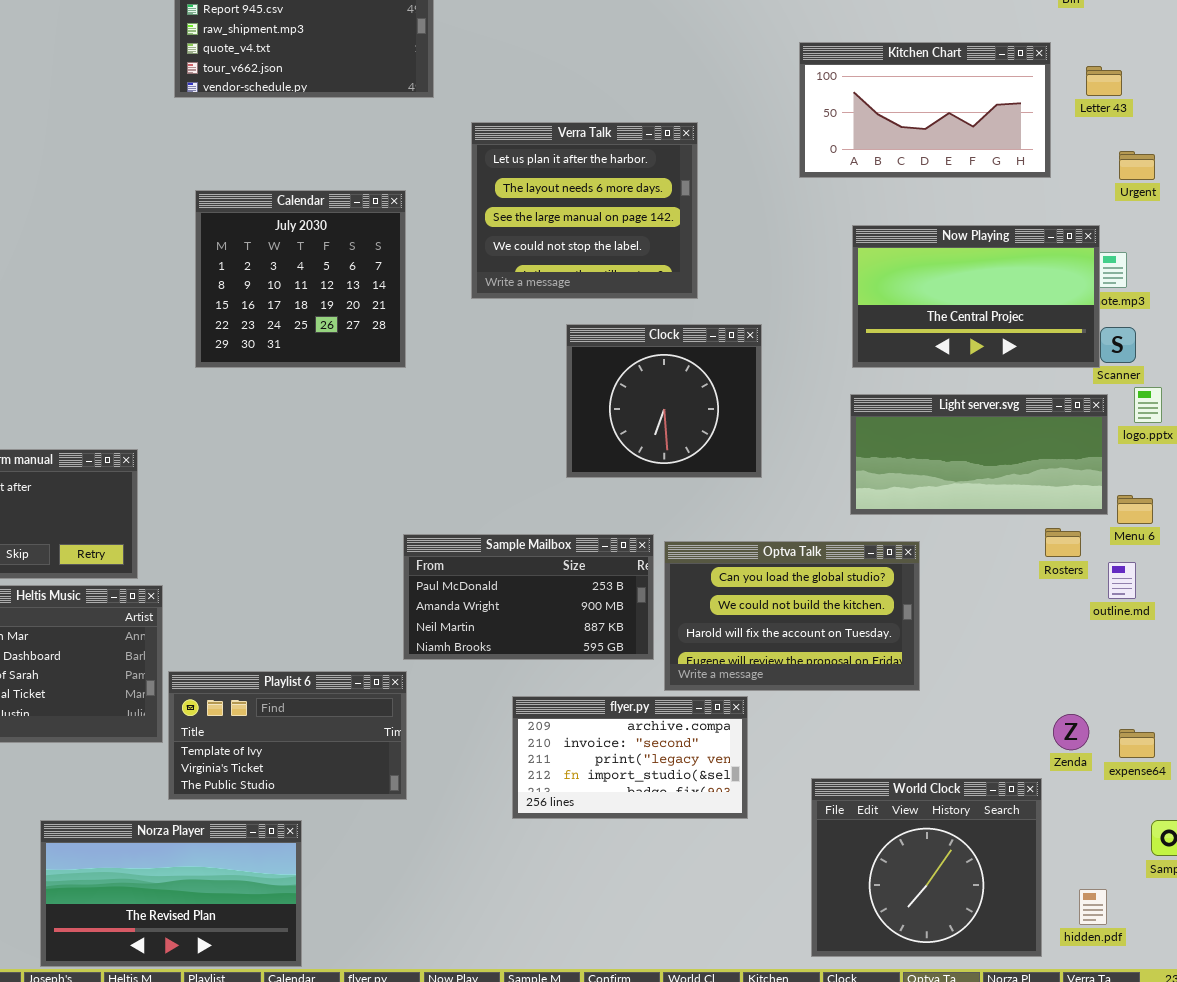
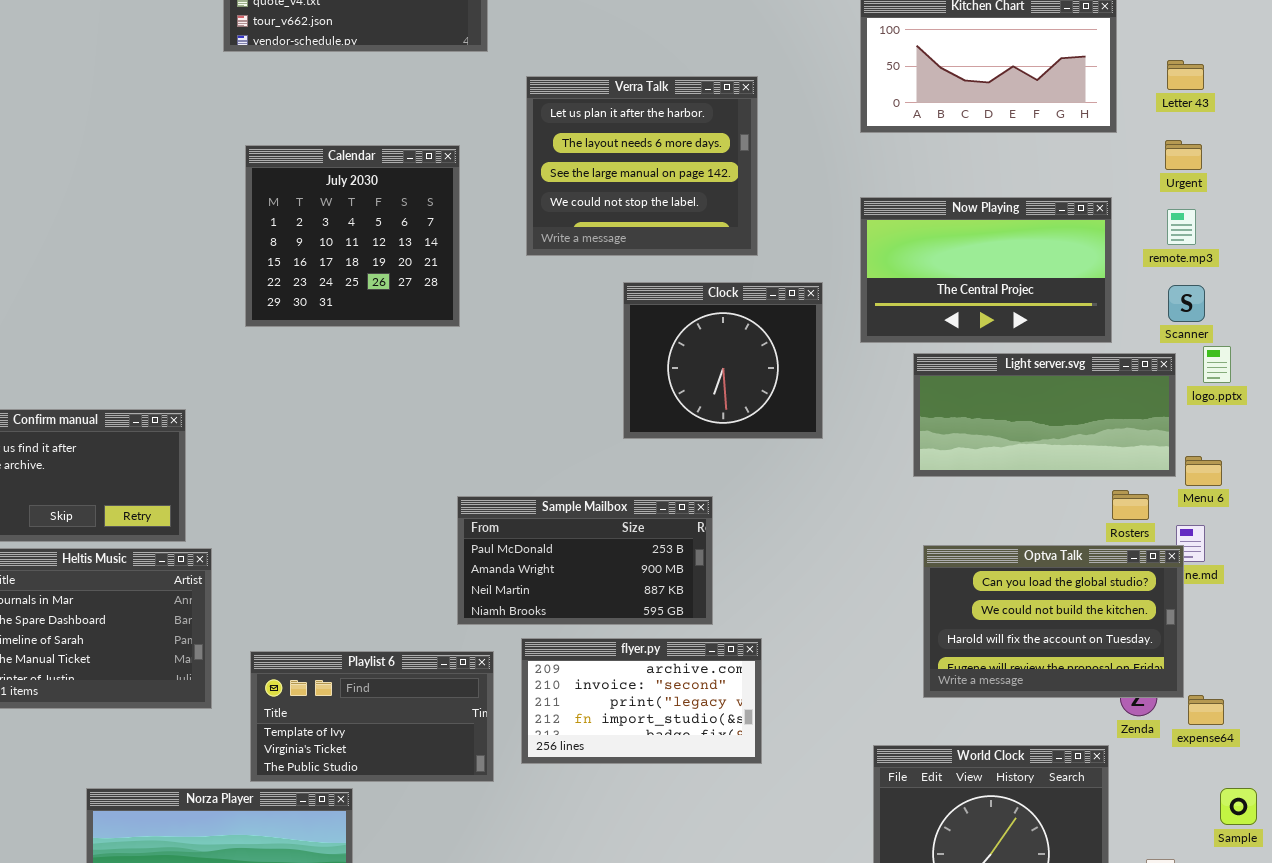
Letter 43: [1086,66,1122,96] -> [1167,60,1204,90], moved
Urgent: [1119,151,1155,180] -> [1165,140,1202,170], moved
Now Playing: [852,225,1100,368] -> [860,197,1112,343], moved
Optva Talk: [664,541,920,691] -> [923,545,1184,698], moved
Playlist 6: [168,671,407,800] -> [250,651,494,782], moved
flyer.py: [512,696,748,819] -> [521,638,762,764], moved

